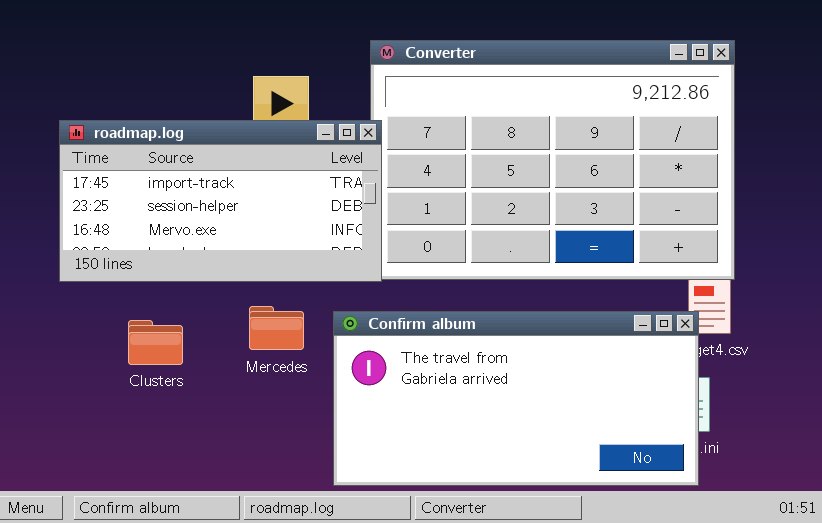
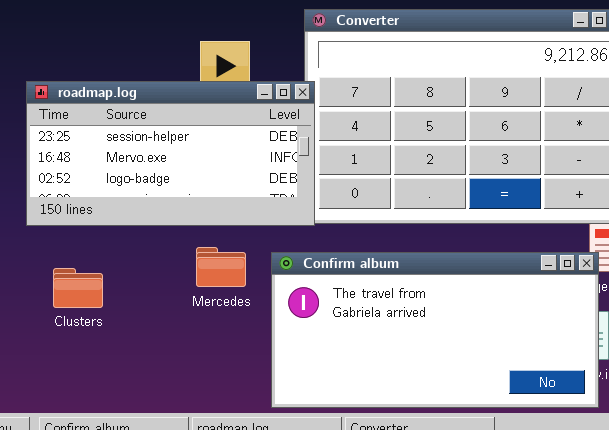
roadmap.log: [59,120,382,282] -> [26,81,315,226], scrolled down 1 row
Clusters: [128,320,183,365] -> [53,268,103,308], moved

